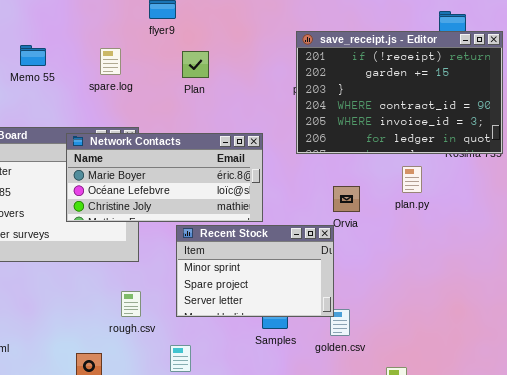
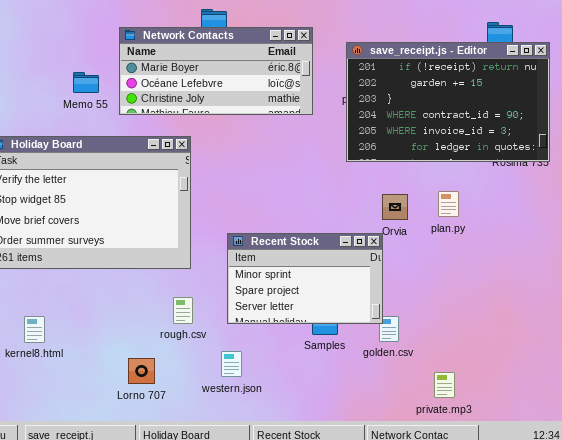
Memo 55: [20,45,46,66] -> [73,72,99,93], moved
Network Contacts: [66,133,263,222] -> [119,27,313,115], moved
plan.py: [402,166,422,193] -> [438,191,459,217], moved

